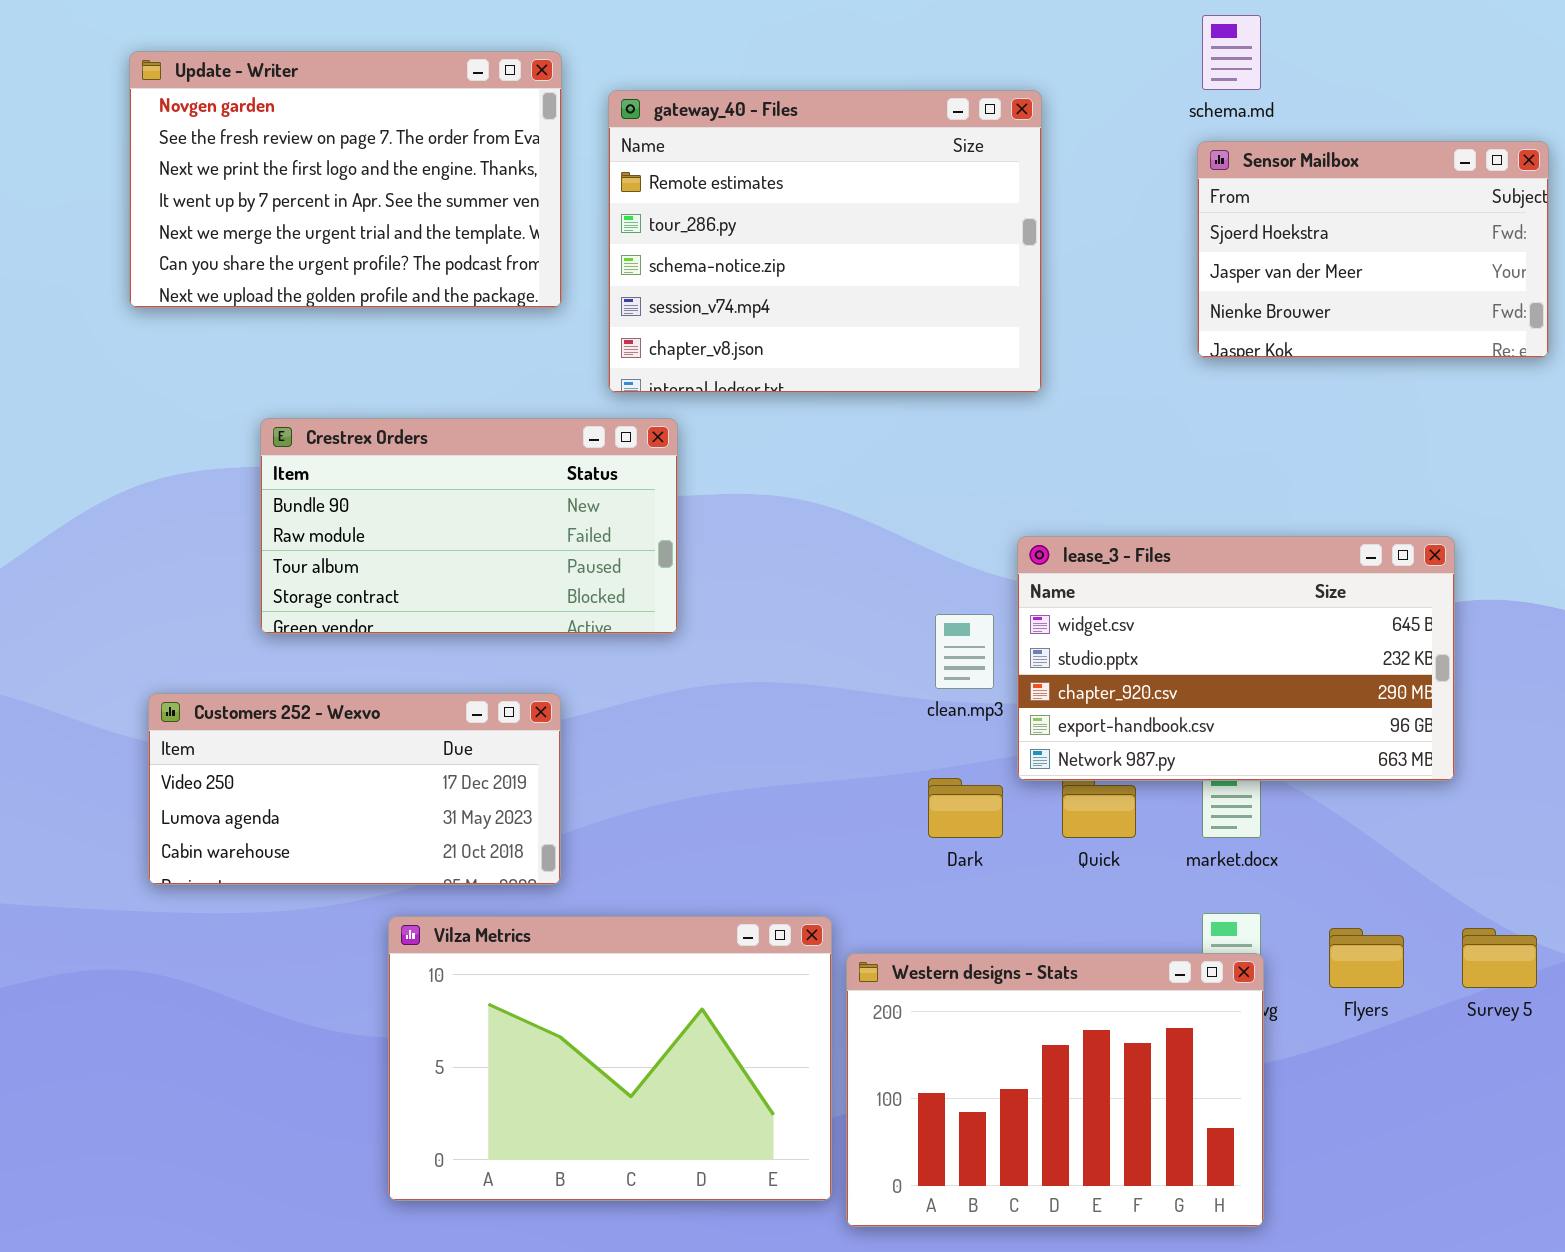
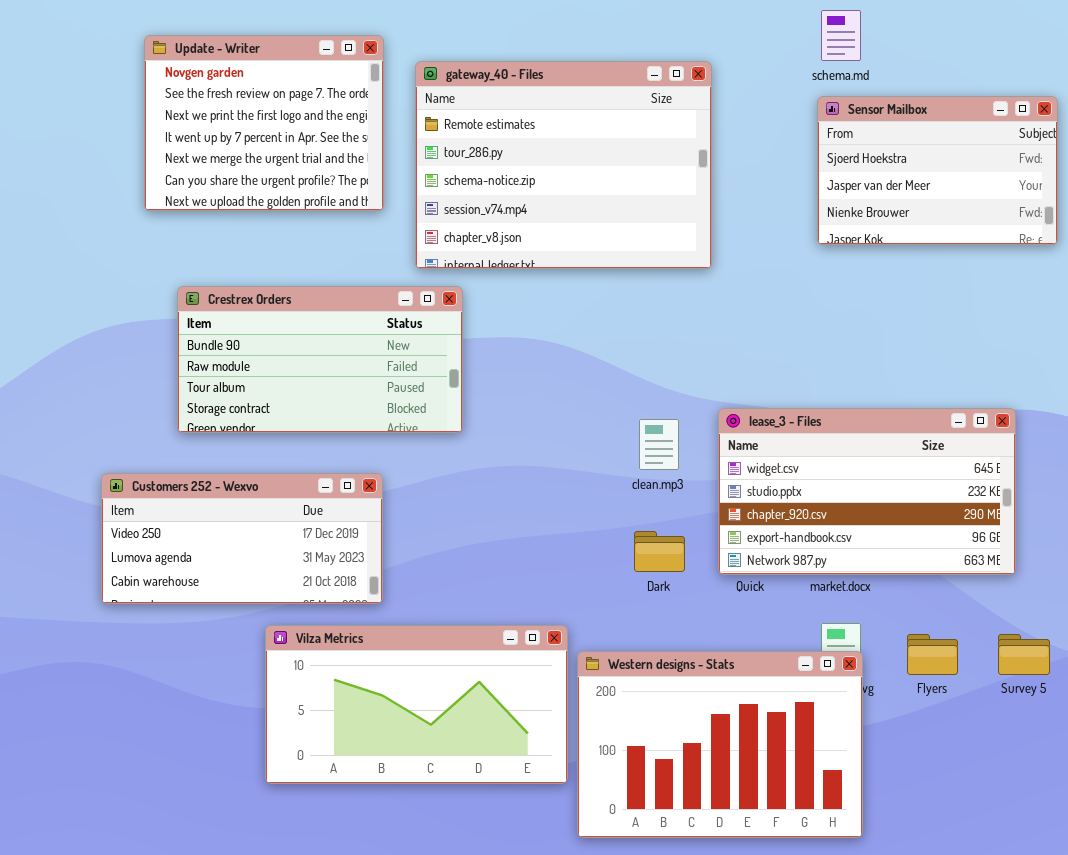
Update - Writer: [129,51,562,308] -> [144,35,384,211], resized
lease_3 - Files: [1017,536,1455,781] -> [718,408,1016,575], moved
Vilza Metrics: [388,916,832,1201] -> [265,625,568,784], resized

